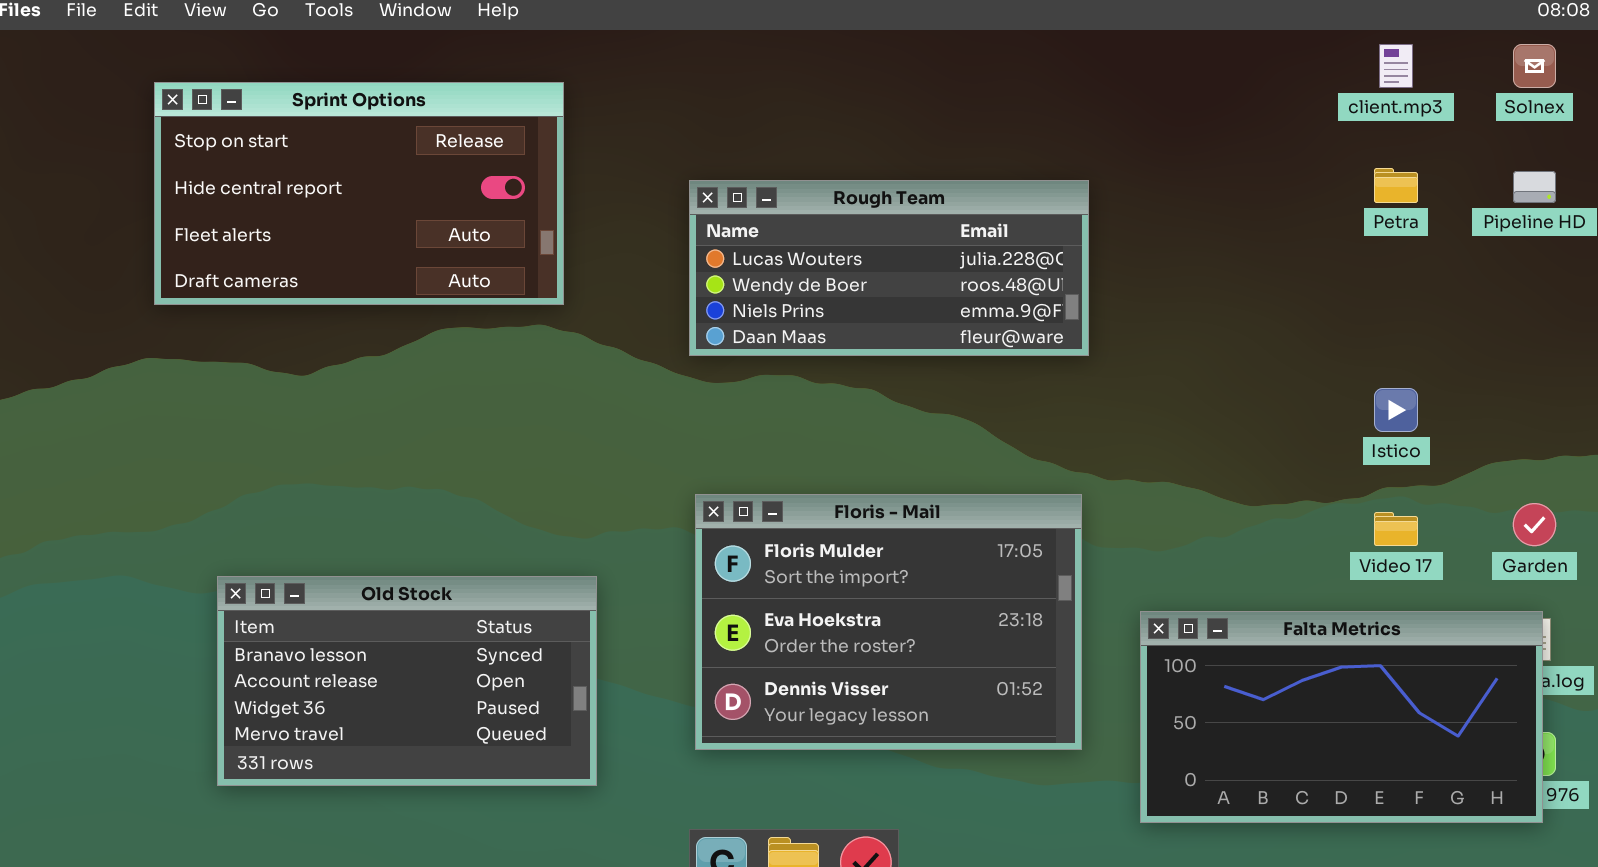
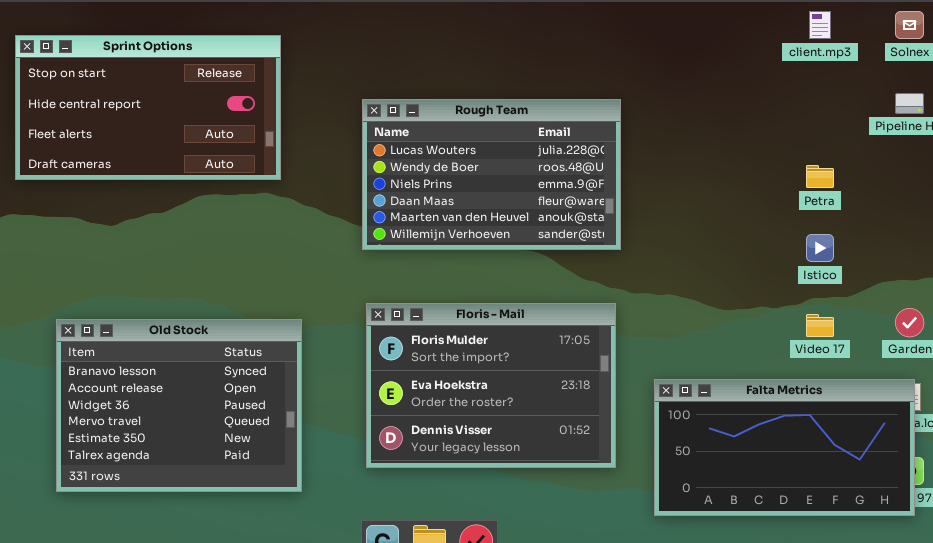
Petra: [1374,168,1418,203] -> [806,165,834,188], moved
Rough Team: [689,180,1089,356] -> [362,99,621,250], resized
Old Stock: [217,576,597,786] -> [56,319,302,492], resized

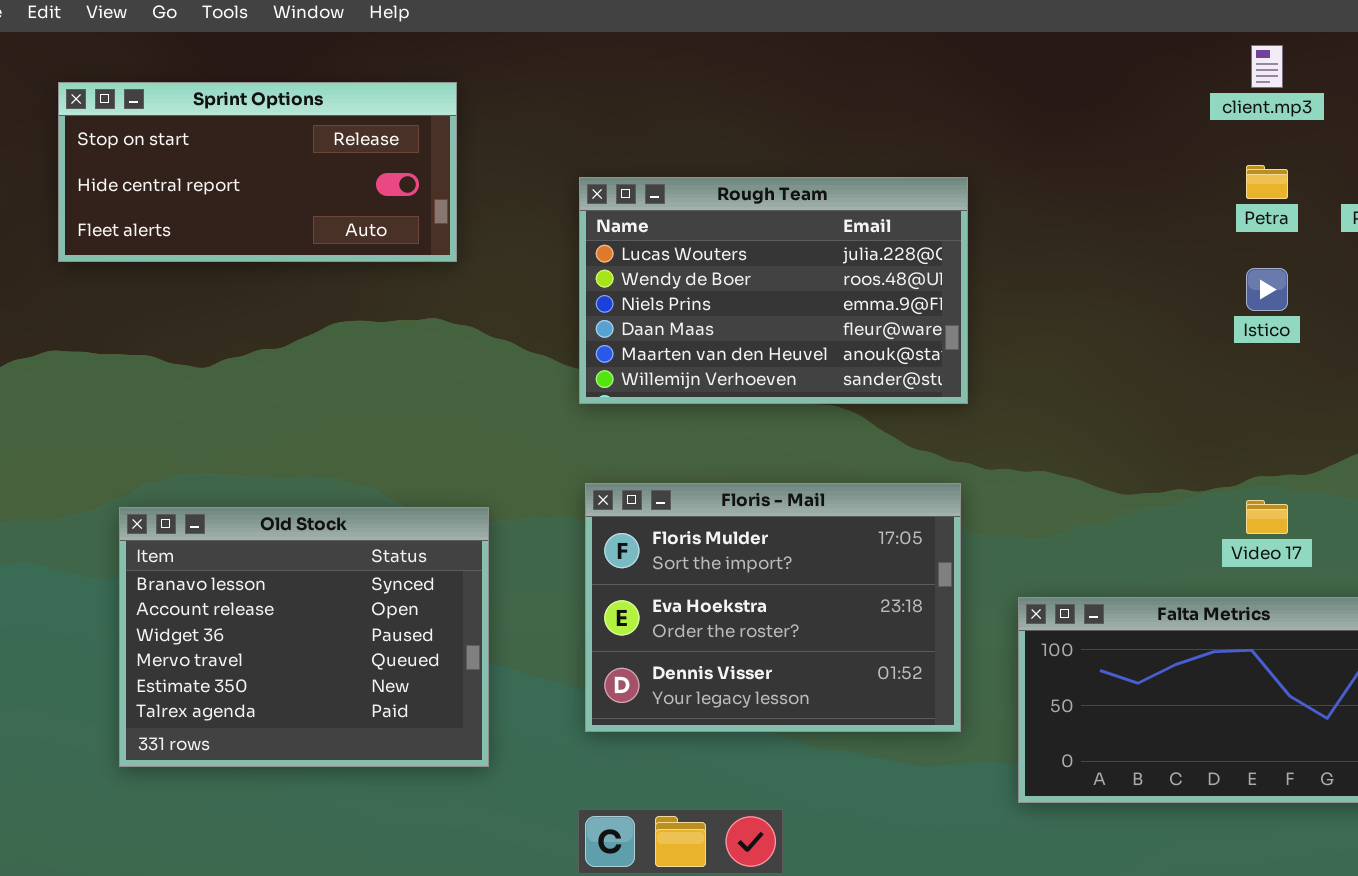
Sprint Options: [15,35,281,180] -> [58,82,457,262], resized
Petra: [806,165,834,188] -> [1246,165,1288,199], moved
Istico: [806,234,834,262] -> [1246,268,1288,311], moved

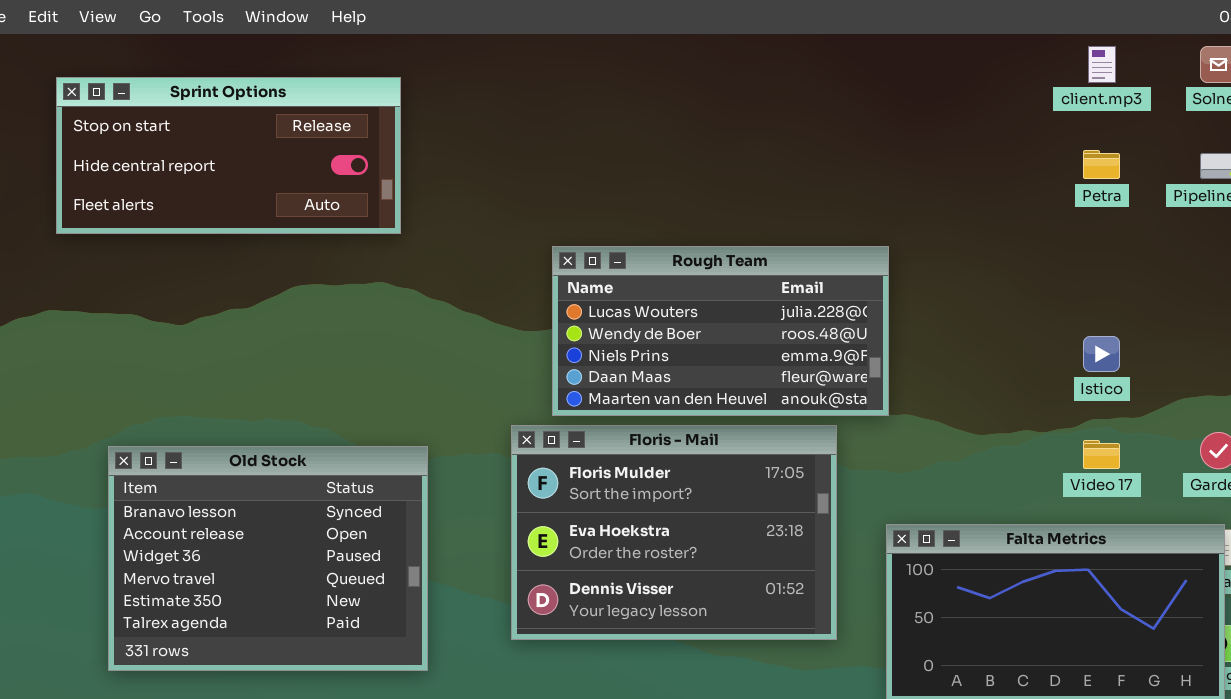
Rough Team: [579,177,968,404] -> [552,246,889,416], moved, resized
Istico: [1246,268,1288,311] -> [1083,336,1120,372], moved

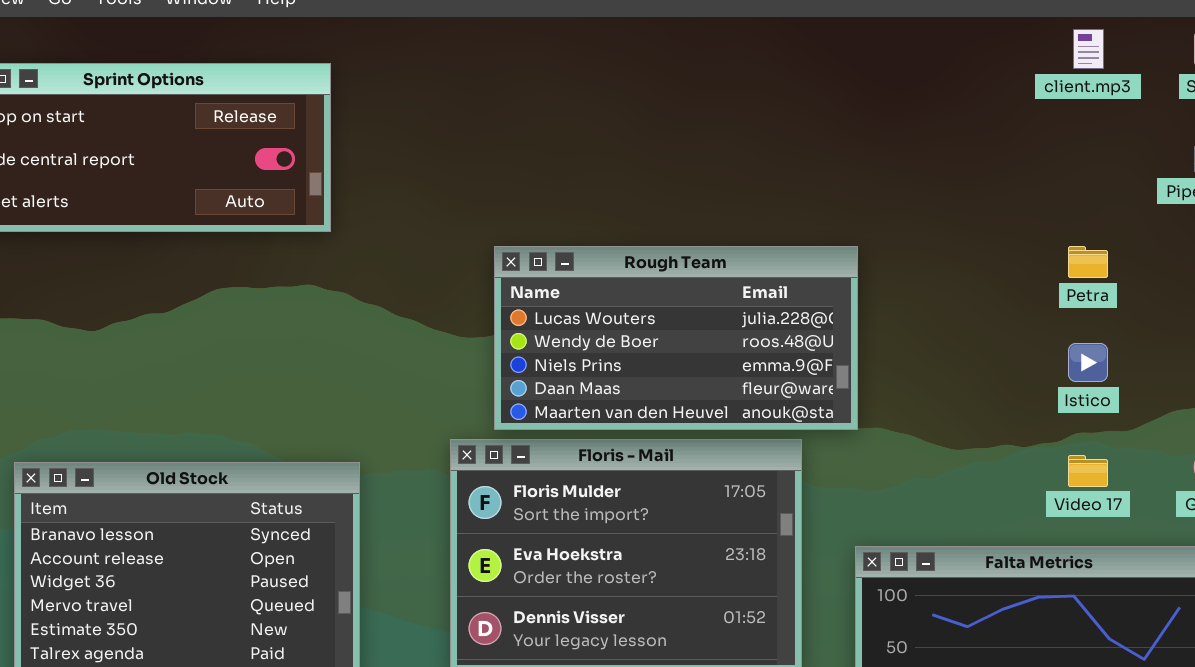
Petra: [1083,150,1120,179] -> [1068,246,1108,278], moved

